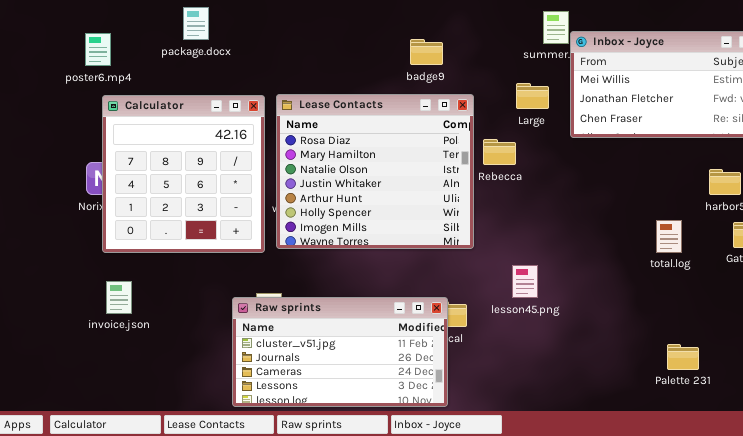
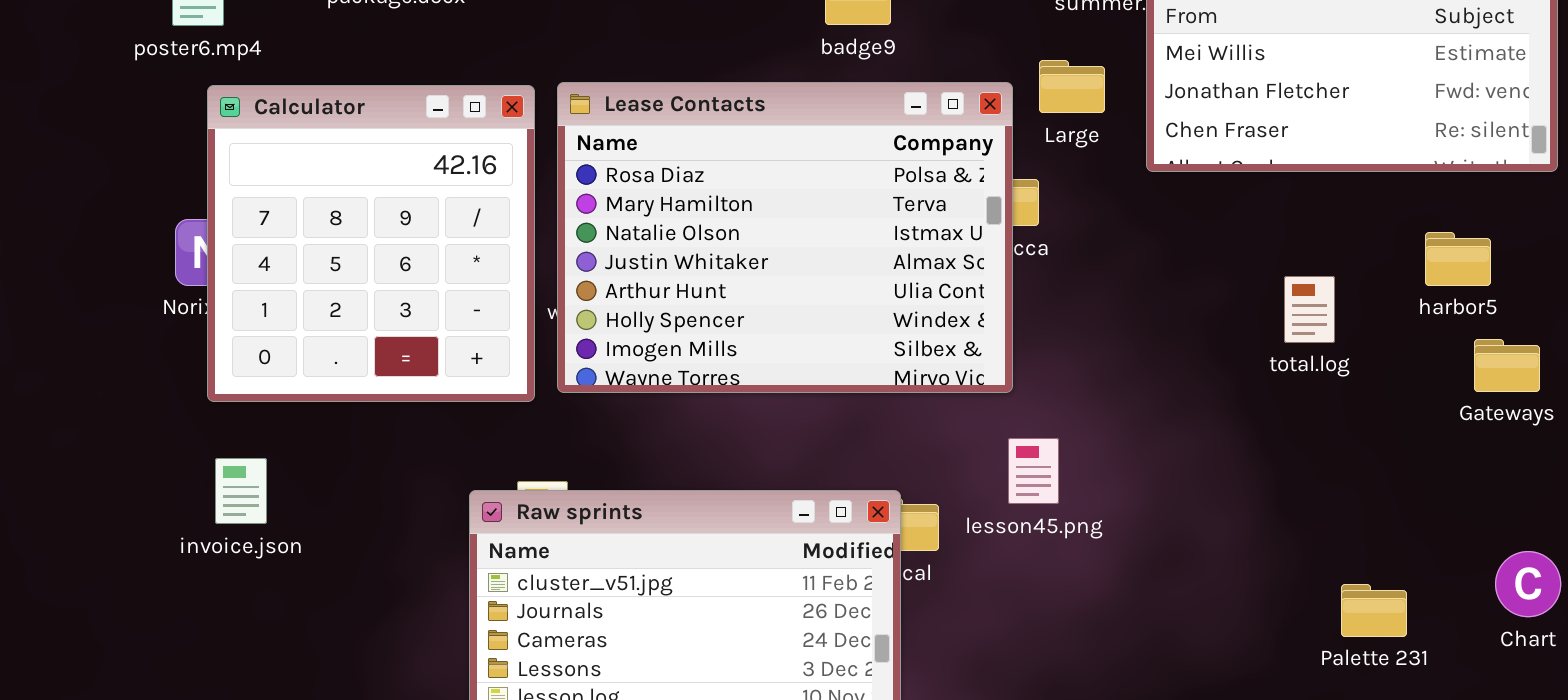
Lease Contacts: [276,94,474,249] -> [557,82,1013,393], resized
total.log: [656,220,682,253] -> [1284,276,1335,343], moved
lesson45.png: [512,265,538,298] -> [1008,438,1059,504], moved

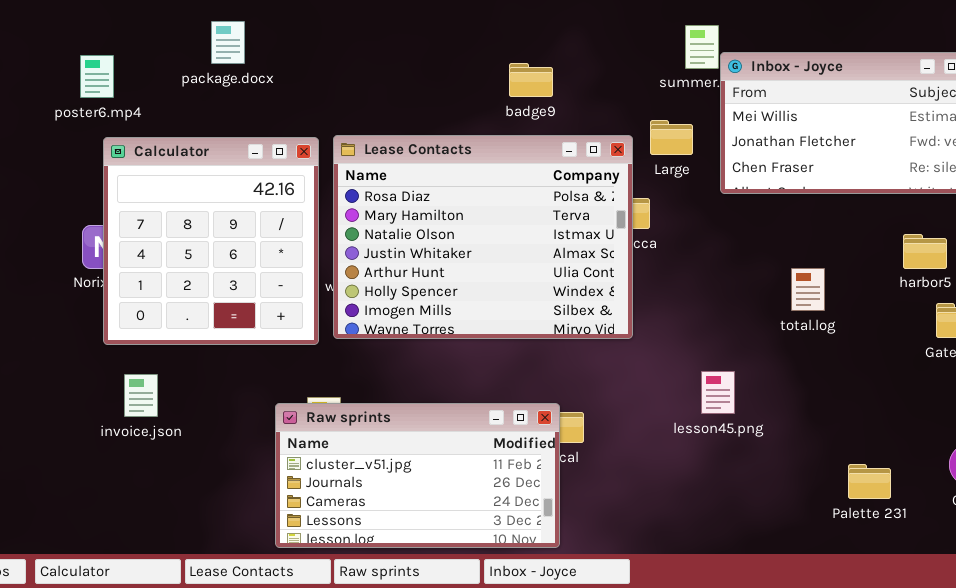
total.log: [1284,276,1335,343] -> [791,268,825,311], moved
lesson45.png: [1008,438,1059,504] -> [701,371,735,414], moved
invoice.json: [215,458,267,524] -> [124,374,158,417], moved

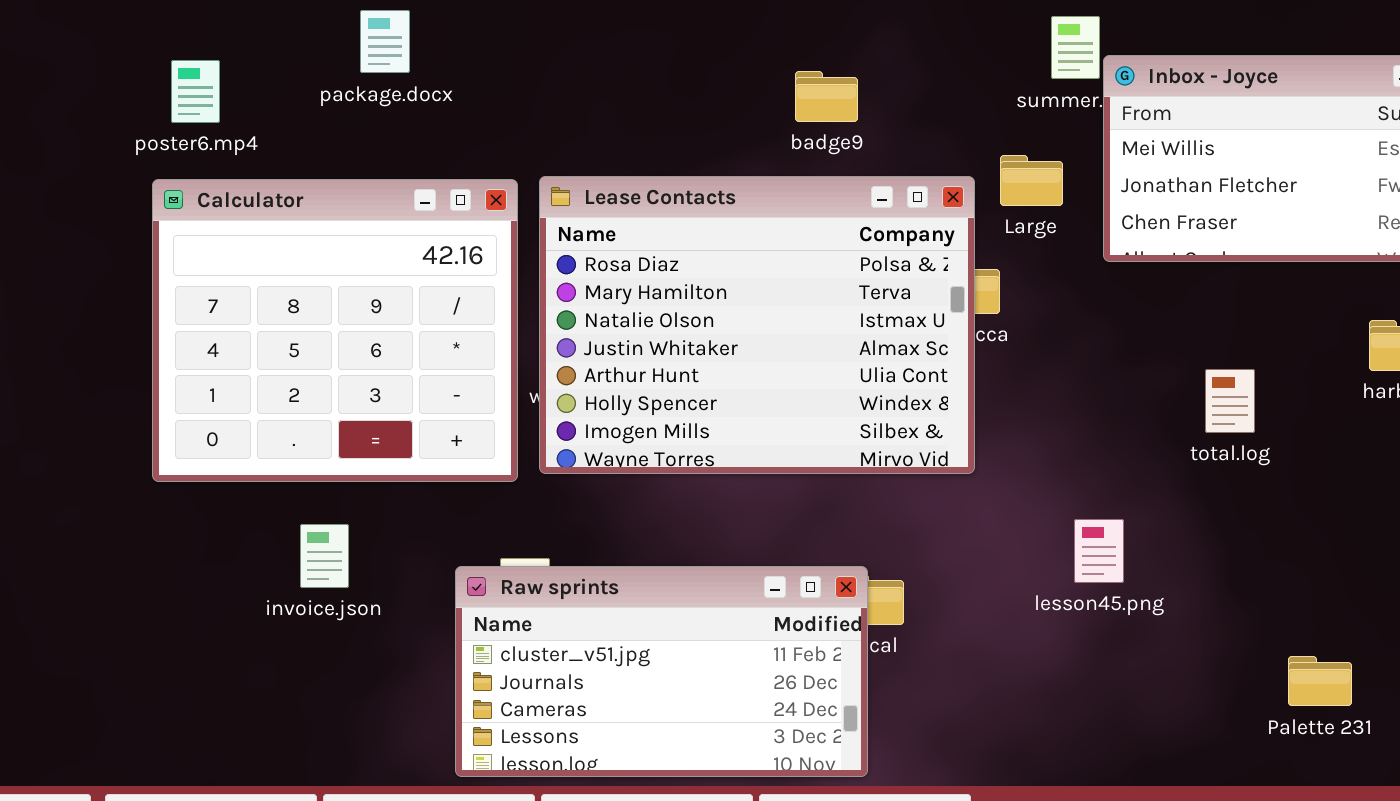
Calculator: [103,137,319,345] -> [152,179,518,482], resized
invoice.json: [124,374,158,417] -> [300,524,349,588], moved

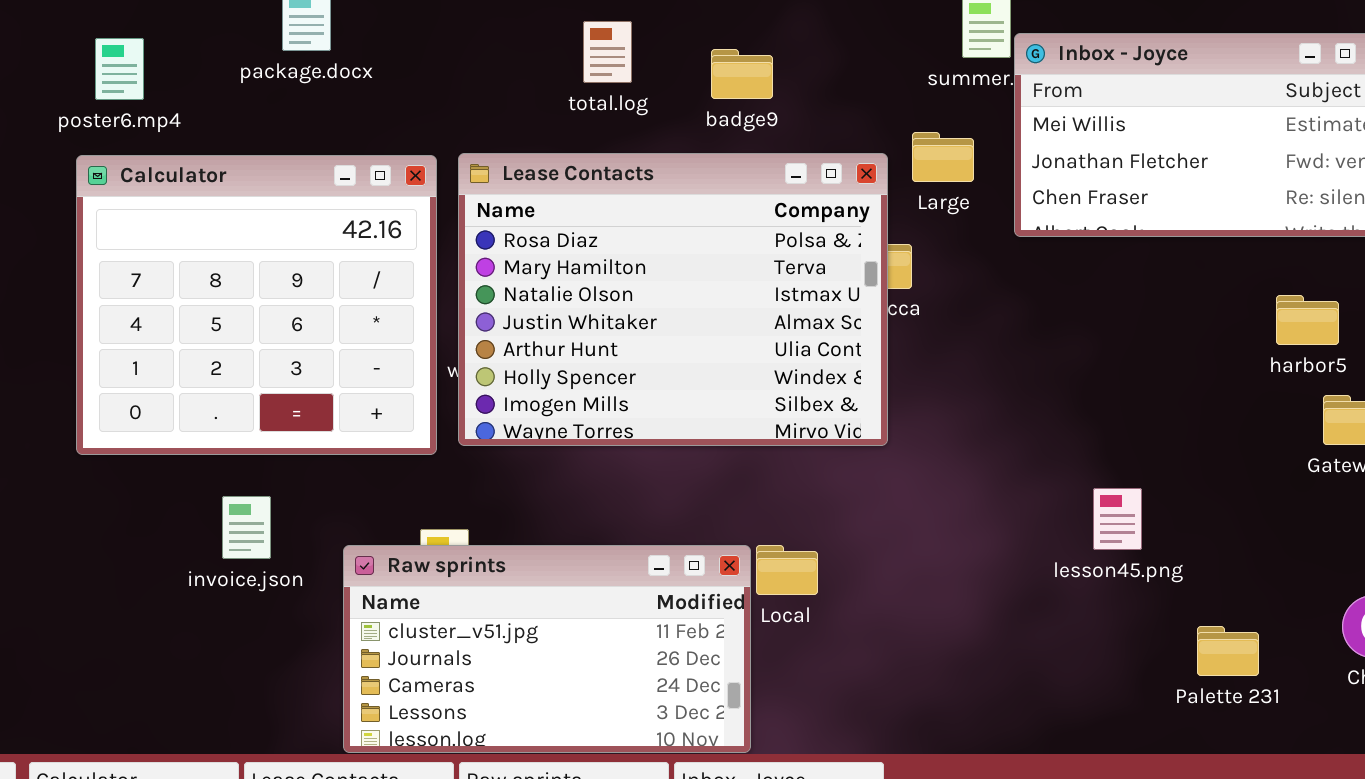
total.log: [1205,369,1255,433] -> [583,21,632,83], moved
lesson45.png: [1074,519,1124,583] -> [1093,488,1142,550], moved
Raw sprints: [455,566,868,777] -> [343,545,751,753], moved

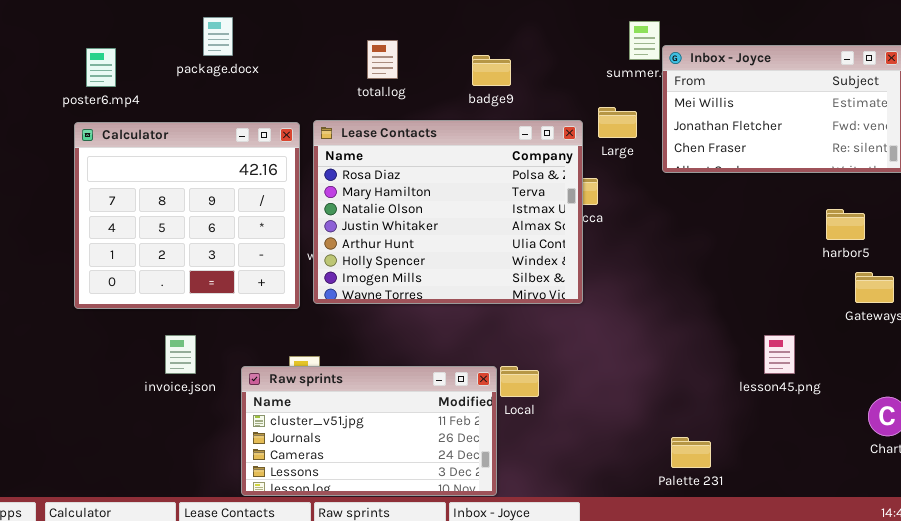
total.log: [583,21,632,83] -> [367,40,398,79], moved
lesson45.png: [1093,488,1142,550] -> [764,335,795,374], moved
Palette 231: [1197,626,1259,676] -> [671,437,711,468], moved

